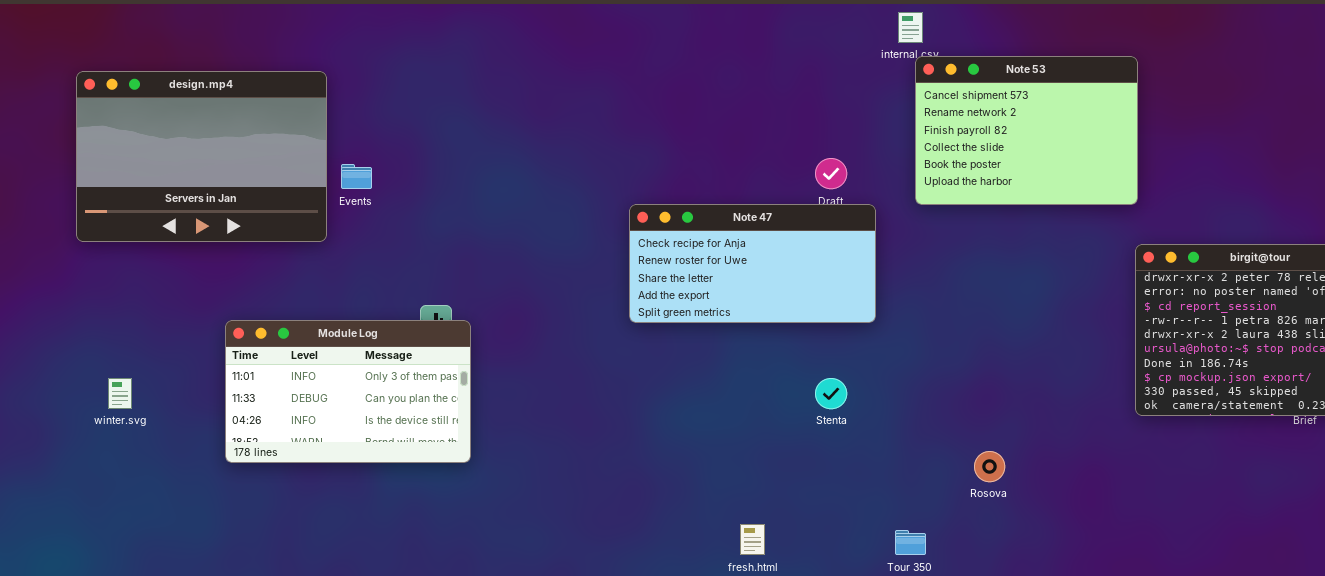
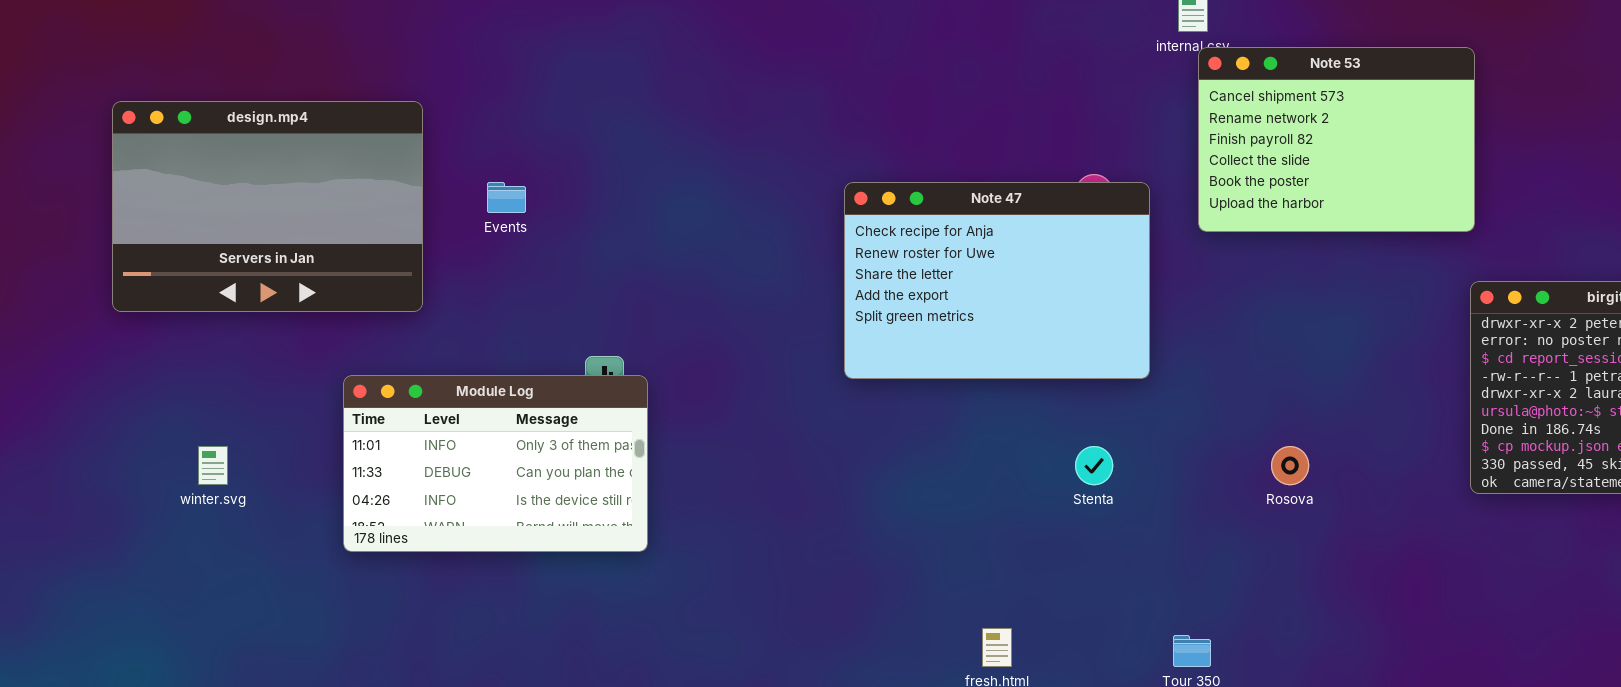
design.mp4: [76,71,327,242] -> [112,101,423,312], moved
Note 47: [629,204,876,323] -> [844,182,1150,379], resized
Rosova: [974,451,1005,482] -> [1271,446,1309,485], moved

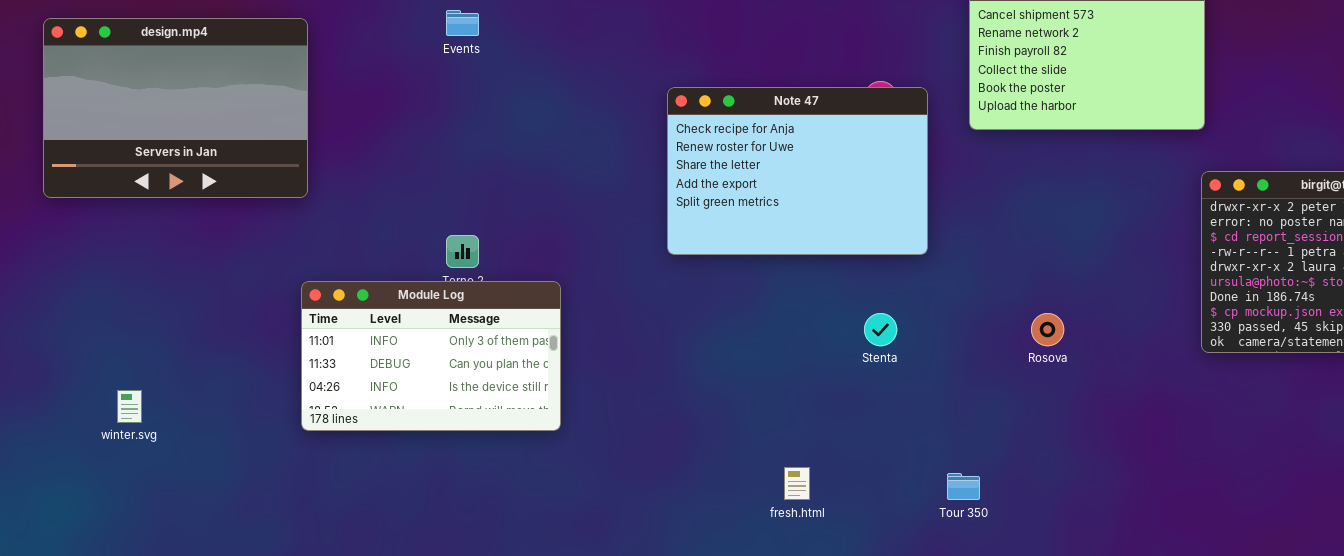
Events: [487,182,526,213] -> [446,10,479,36], moved
Module Log: [343,375,648,552] -> [301,281,561,431], moved
winter.svg: [198,446,228,485] -> [117,390,142,423], moved

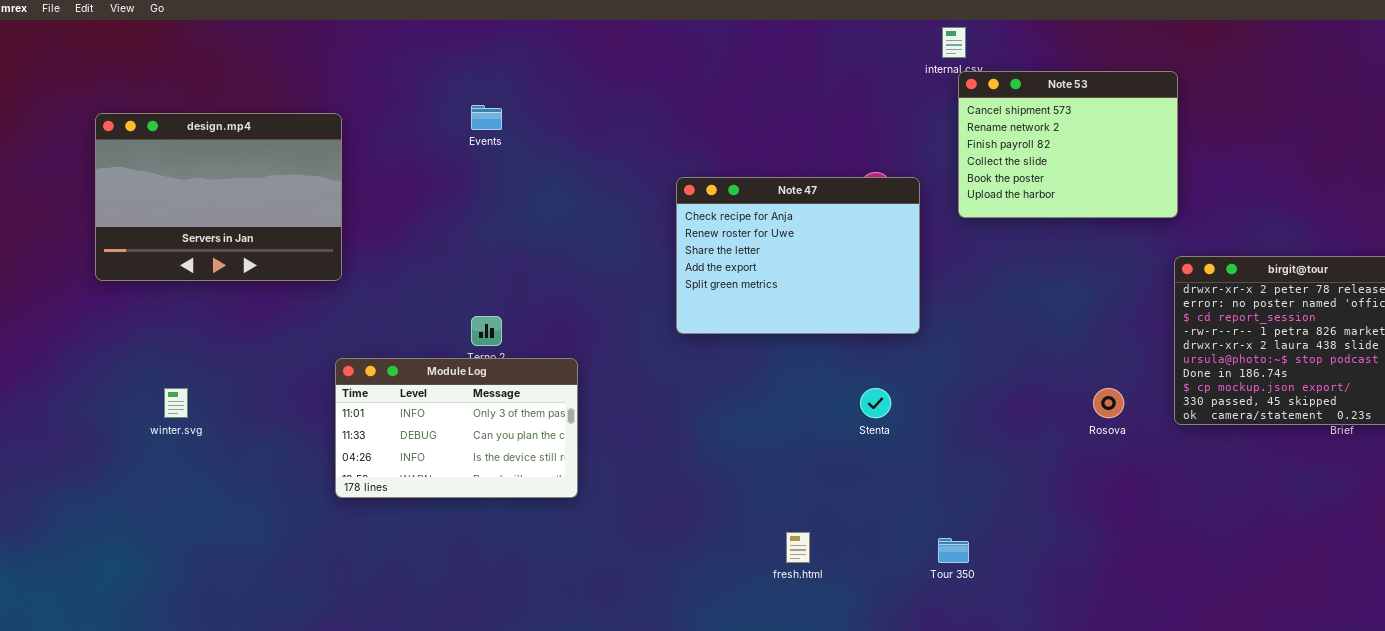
Rosova: [1031,313,1064,346] -> [1093,388,1124,418], moved
winter.svg: [117,390,142,423] -> [164,388,188,418], moved

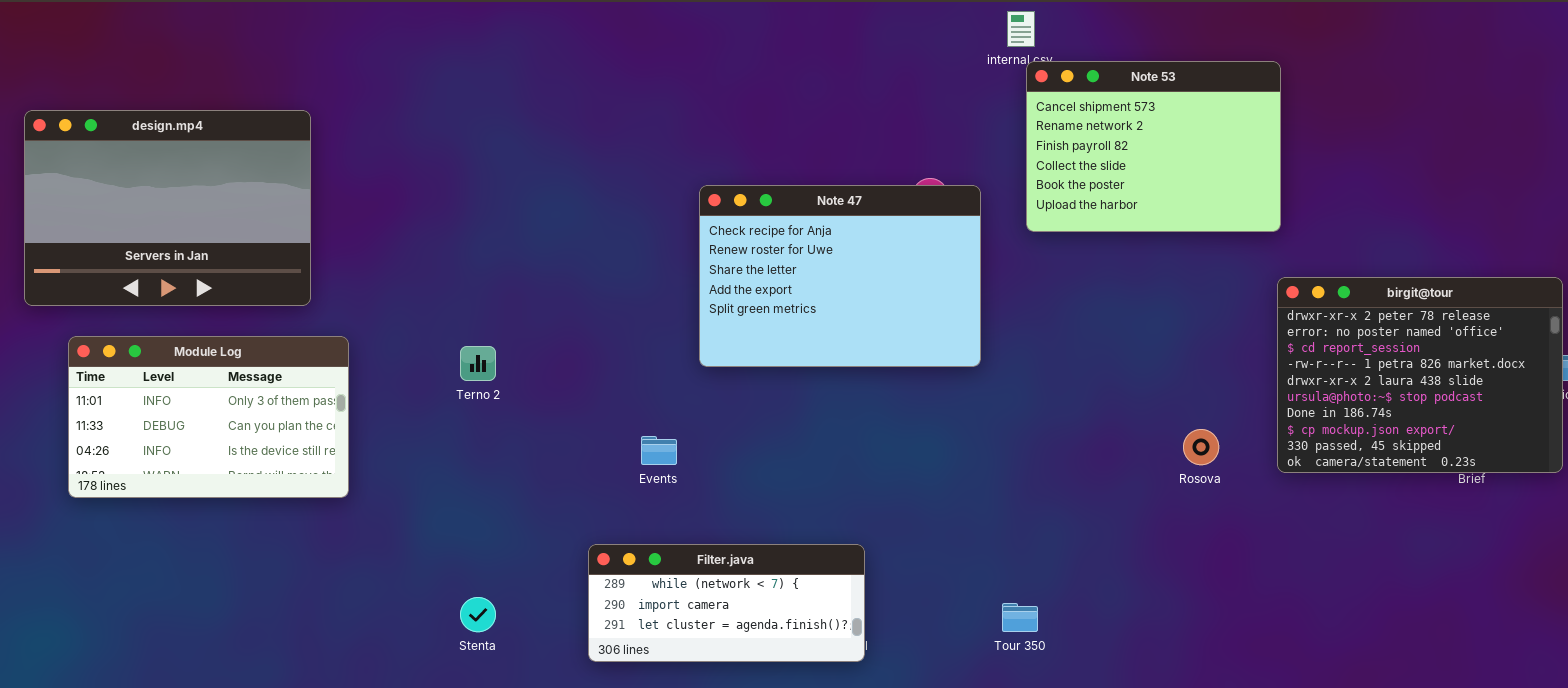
Events: [471,105,502,130] -> [641,436,677,465], moved
Module Log: [335,358,578,498] -> [68,336,349,498], moved
Stenta: [860,388,891,418] -> [460,597,496,632], moved
Filter.java: none -> [588,544,865,662], opened

